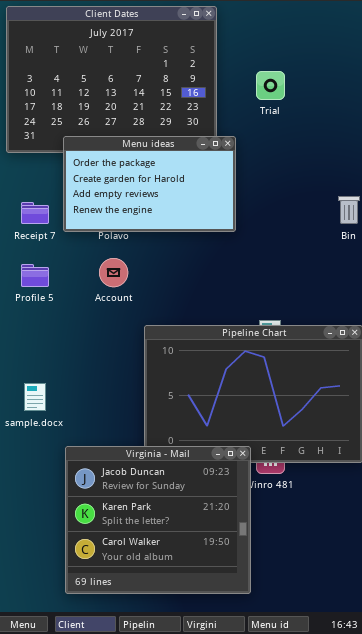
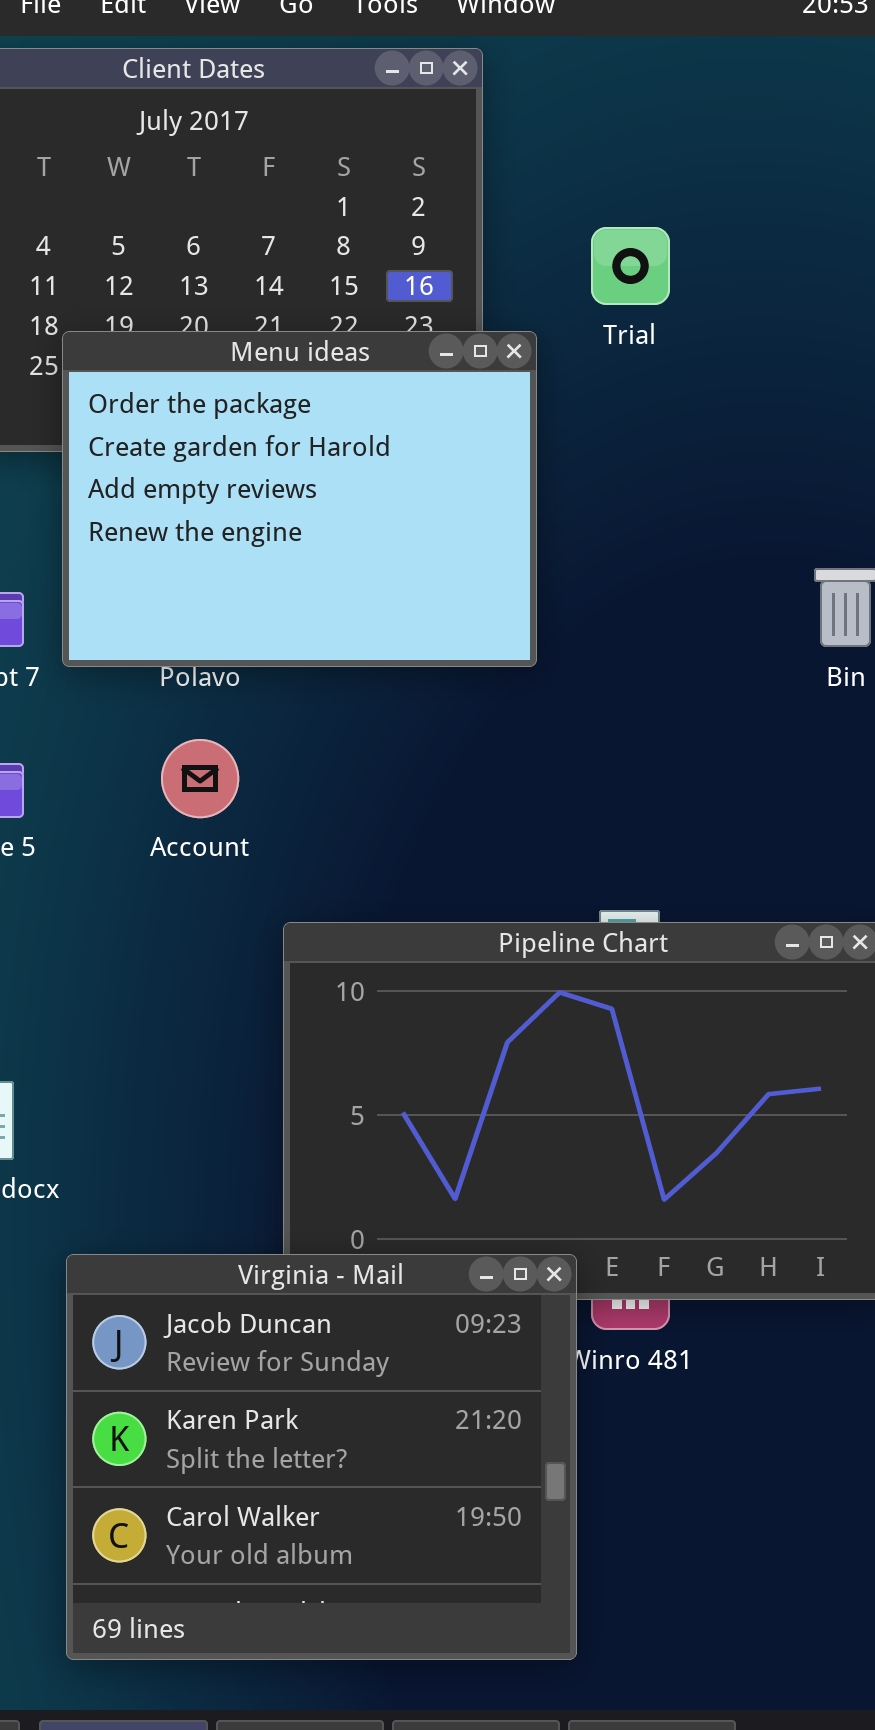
Menu ideas: [63,136,236,232] -> [62,331,537,667], resized

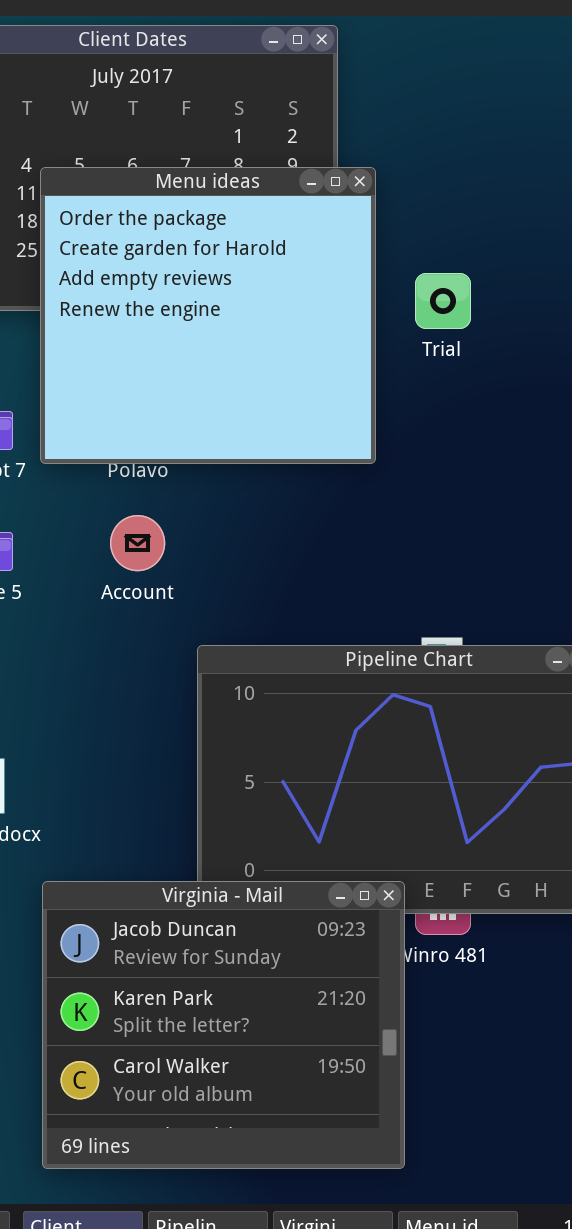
Trial: [591,227,670,305] -> [415,273,471,329], moved
Menu ideas: [62,331,537,667] -> [40,167,376,464], resized

